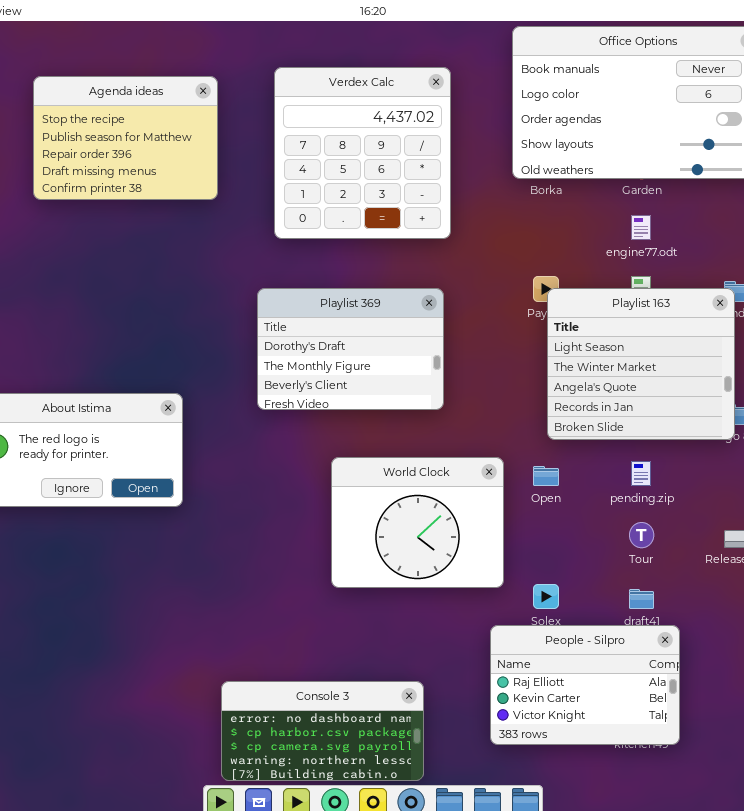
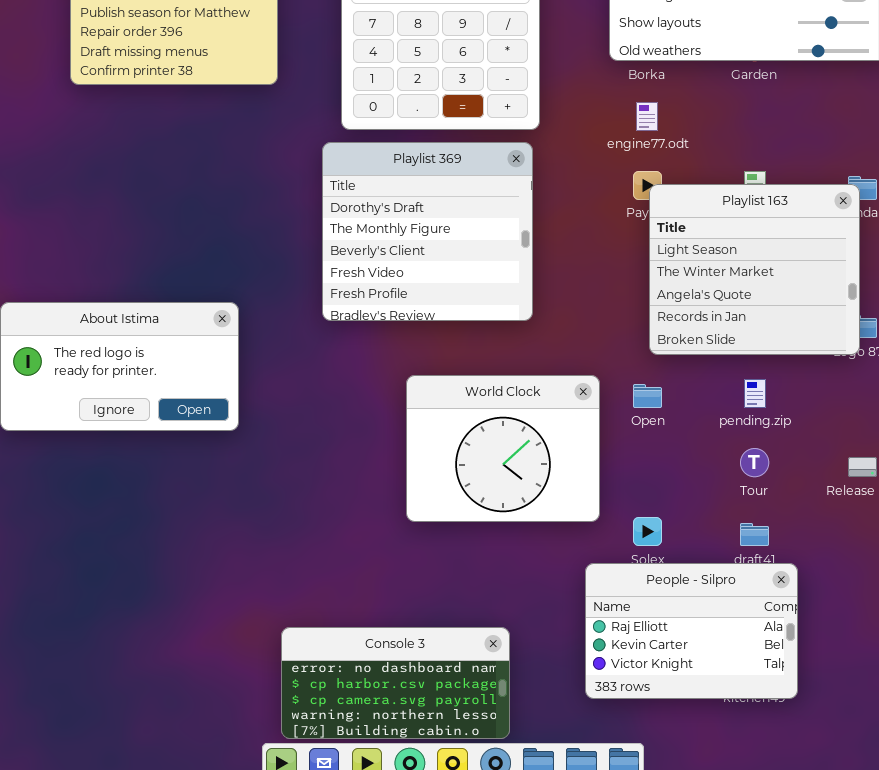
engine77.odt: [631,215,651,240] -> [636,102,658,131], moved
Playlist 369: [257,288,444,410] -> [322,142,533,321], resized

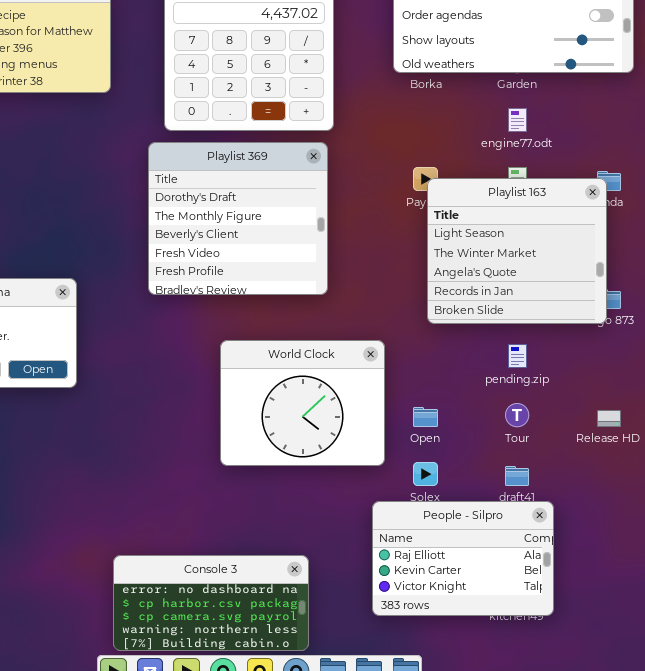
engine77.odt: [636,102,658,131] -> [508,108,527,132], moved
Open: [633,384,662,408] -> [413,407,438,427], moved

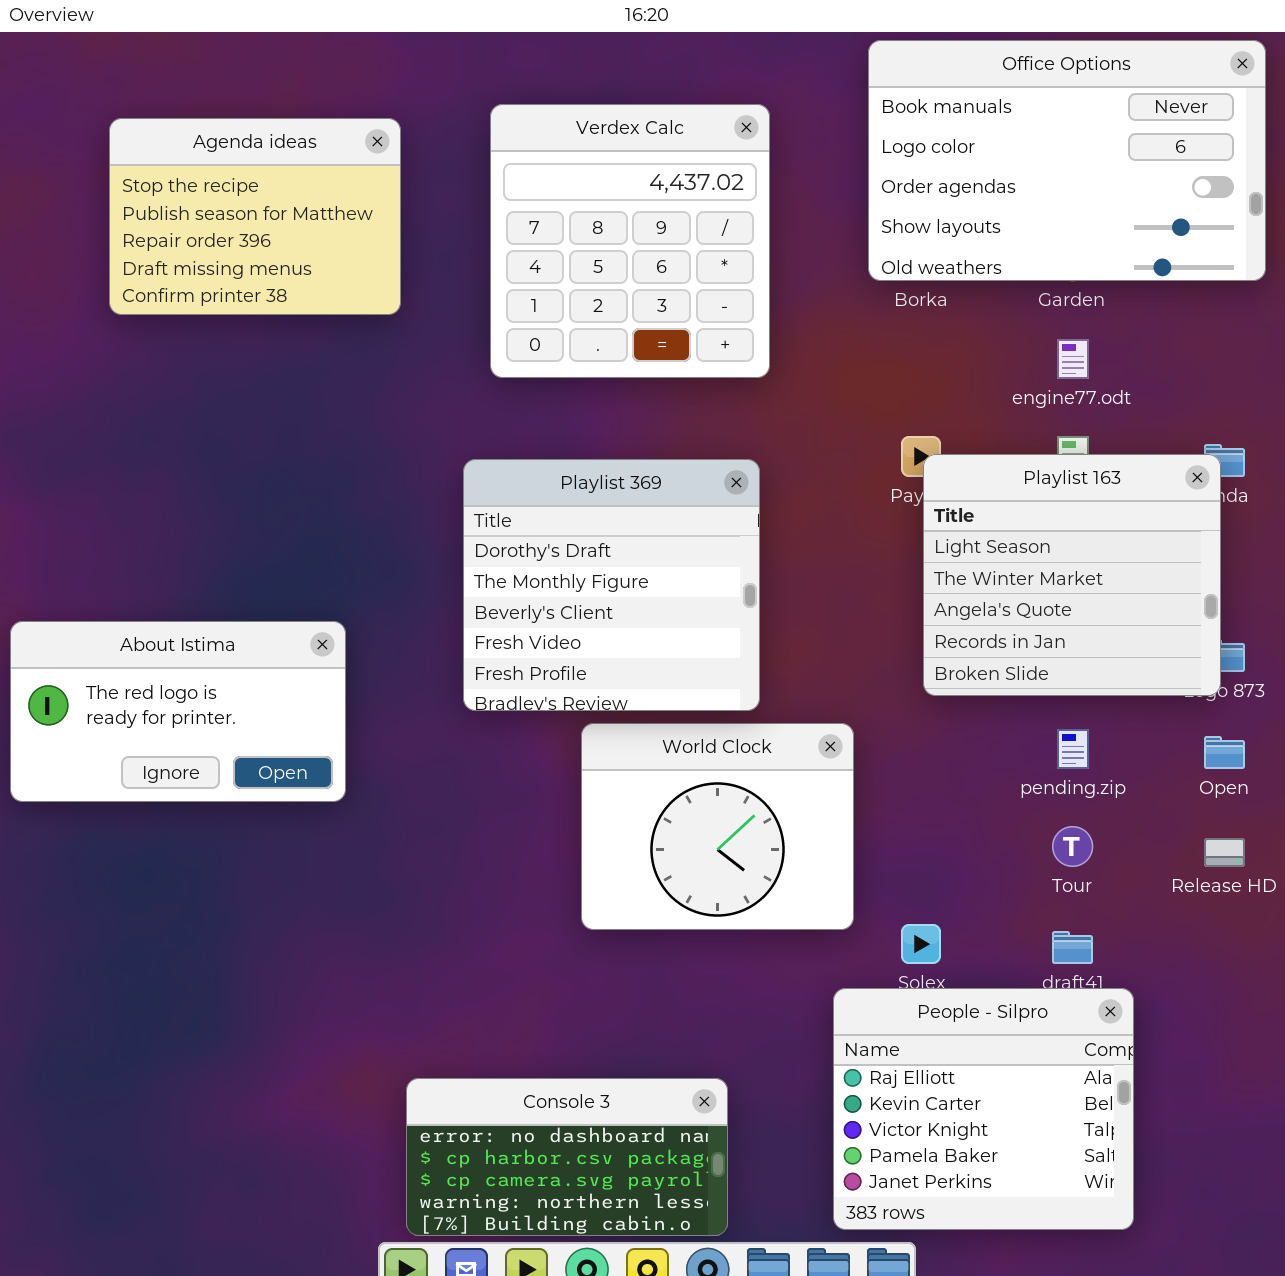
Playlist 369: [148,142,328,295] -> [463,459,760,711], moved
Open: [413,407,438,427] -> [1204,736,1245,769], moved
People - Silpro: [372,501,554,616] -> [833,988,1134,1230], resized

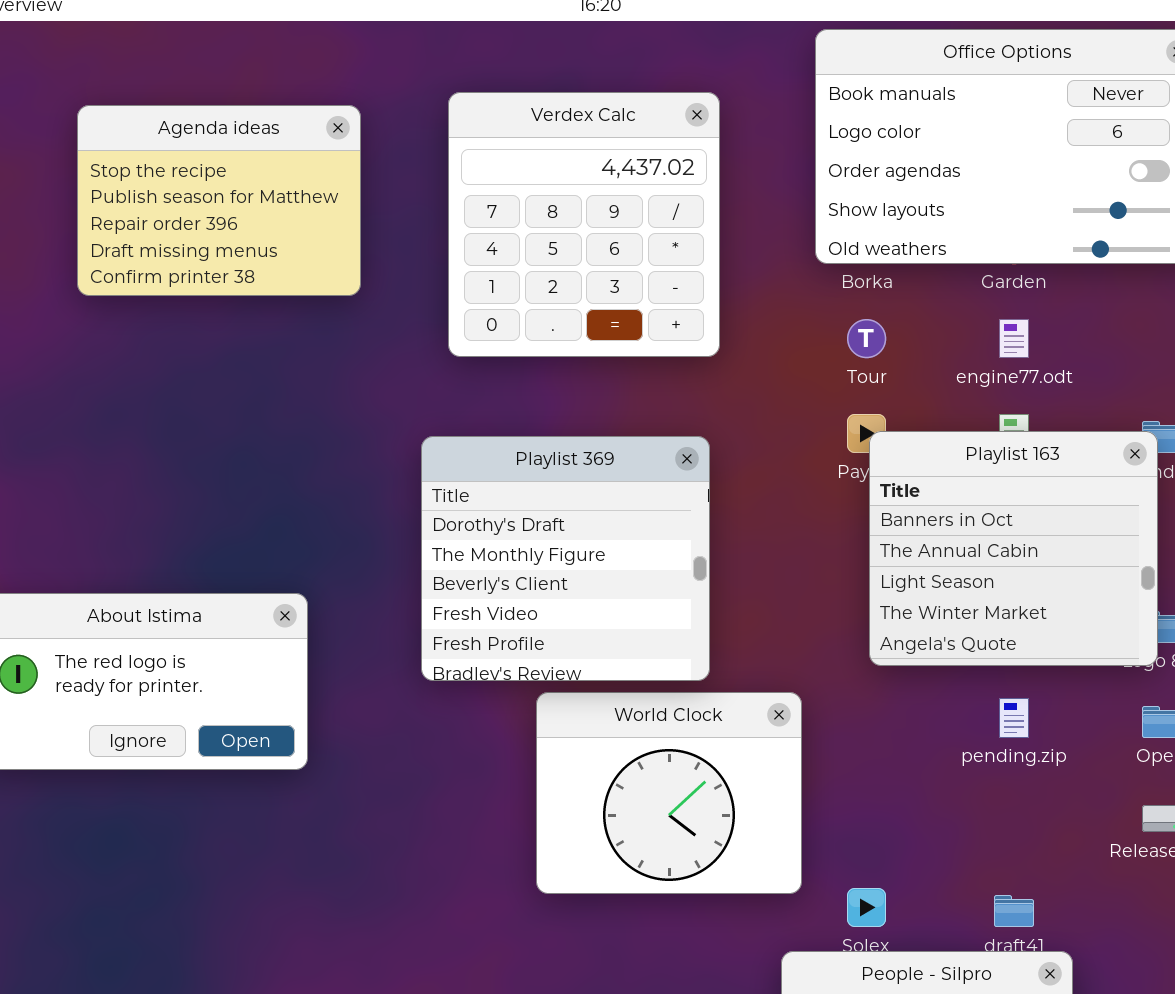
Playlist 163: [923,454,1221,696] -> [869,431,1158,666], scrolled up 2 rows
Tour: [1052,826,1093,867] -> [847,319,886,358], moved

